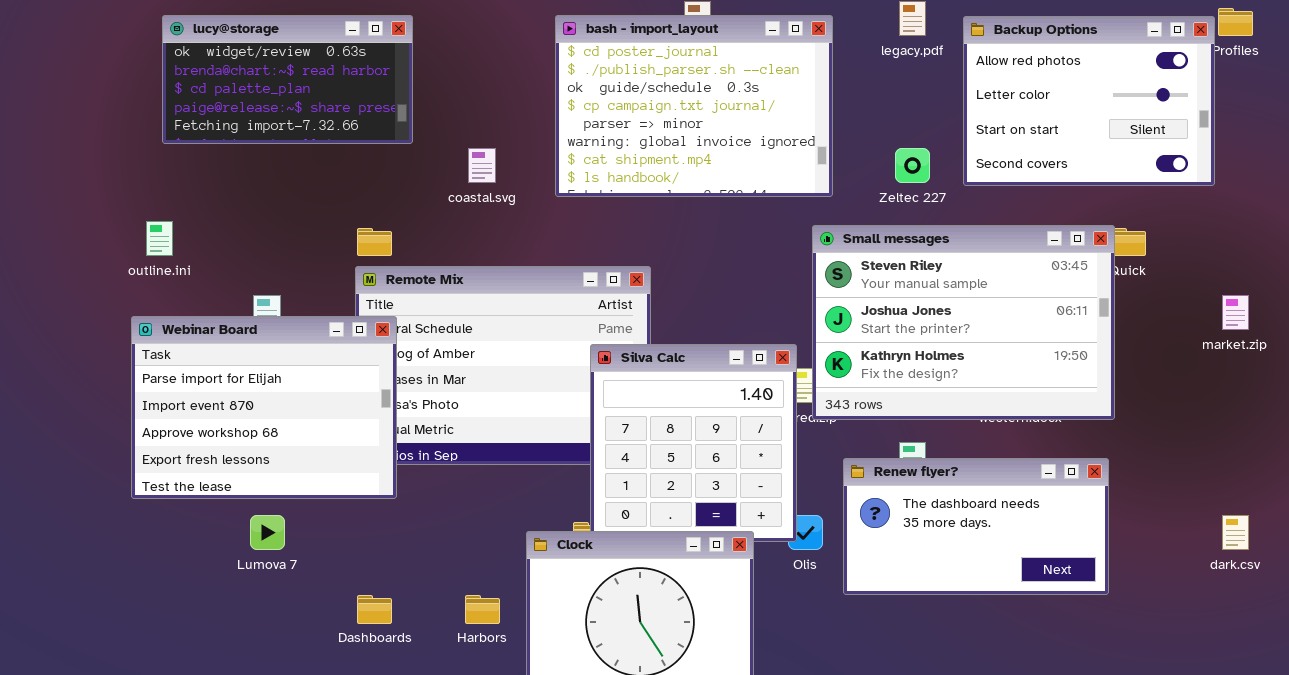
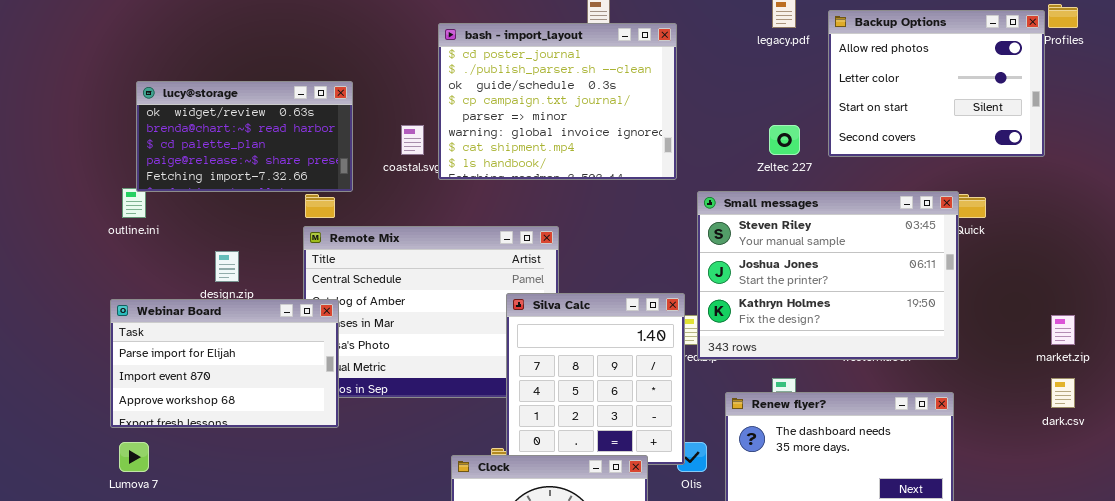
lucy@storage: [162,15,413,144] -> [136,81,353,192], moved
bash - import_layout: [555,15,833,197] -> [438,23,677,180], moved
market.zip: [1222,295,1249,330] -> [1051,315,1075,345], moved
Webinar Board: [131,316,397,499] -> [110,299,339,428], resized
Lumova 7: [250,515,285,550] -> [119,442,149,472], moved
dark.csv: [1222,515,1249,550] -> [1051,378,1075,408], moved

